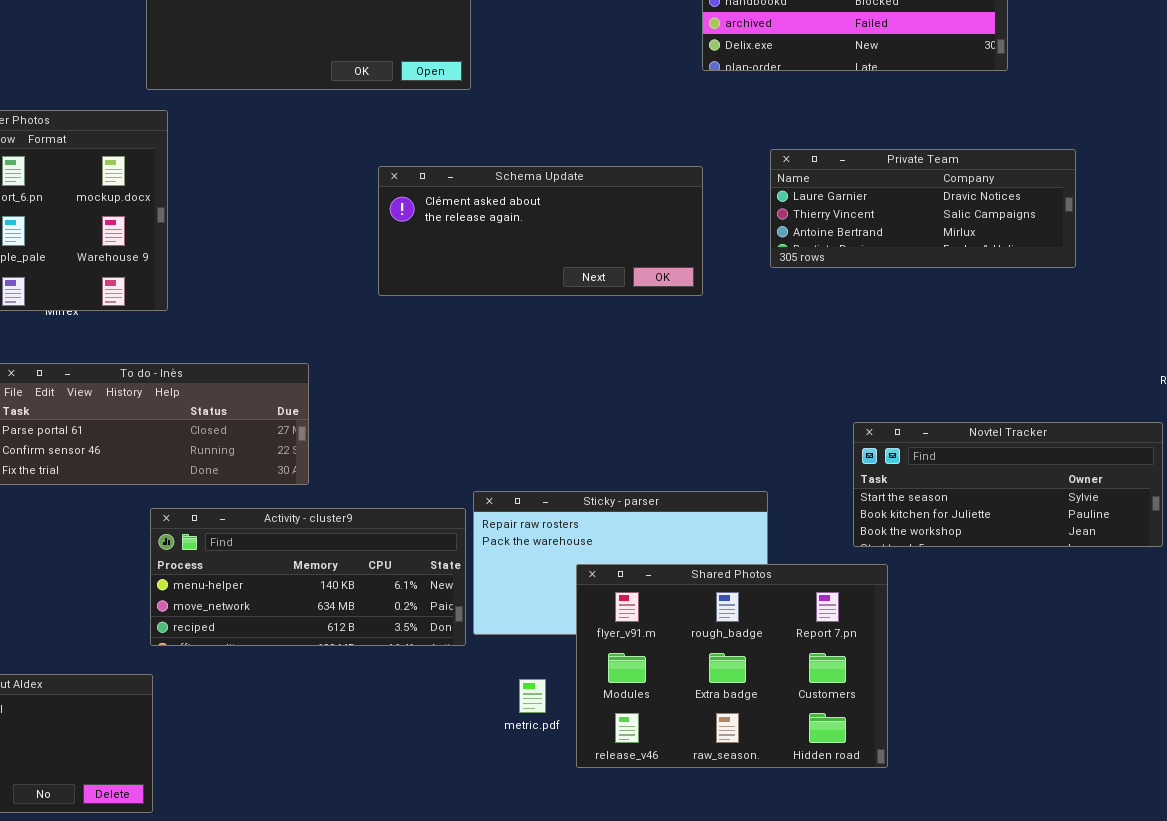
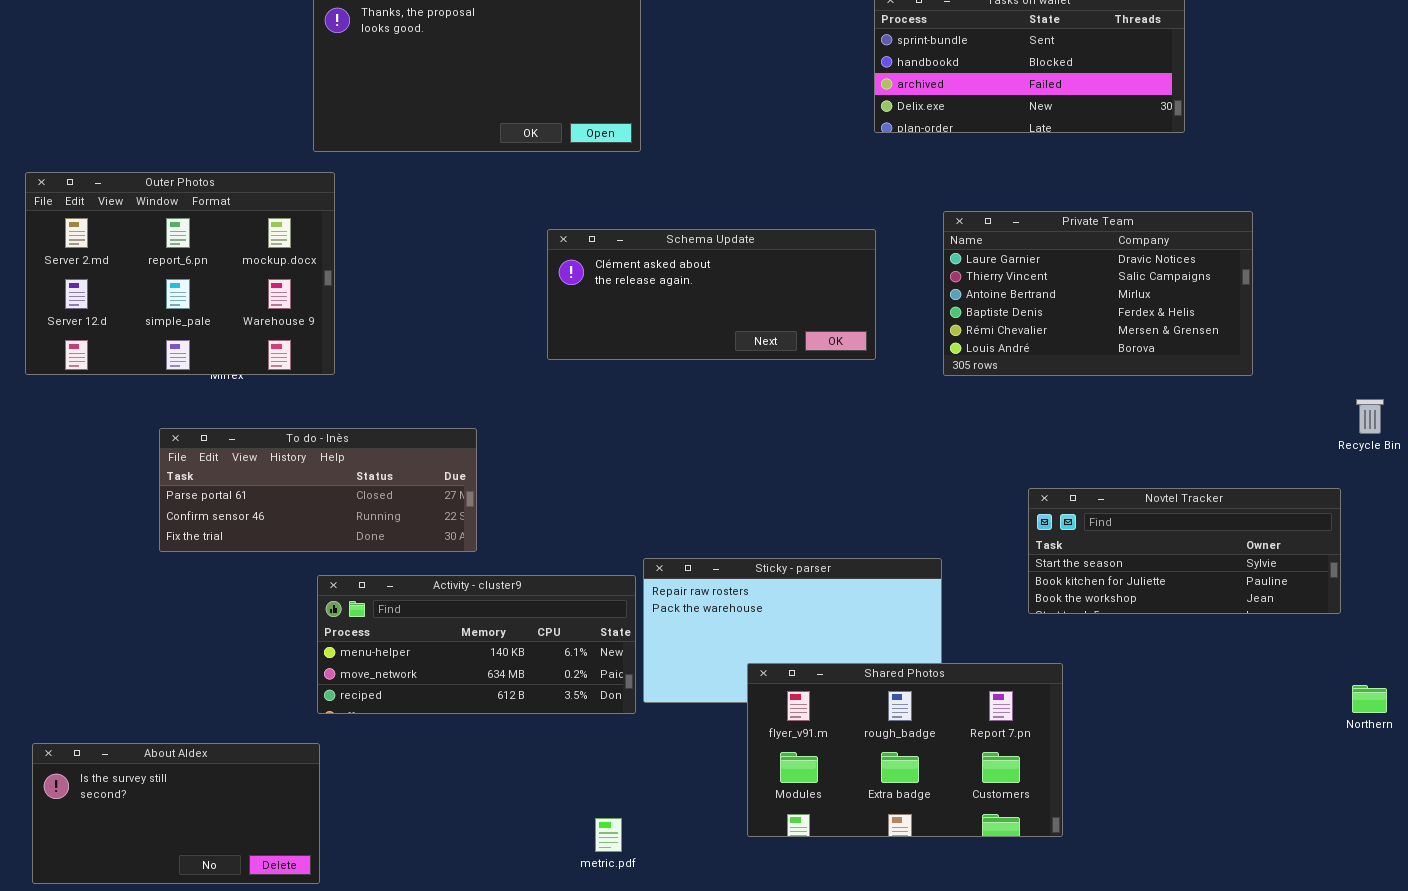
Private Team: [770,149,1076,268] -> [943,211,1253,376], resized
Shared Photos: [576,564,888,768] -> [747,663,1063,837], resized
metric.pdf: [519,679,546,713] -> [595,818,622,852], moved

